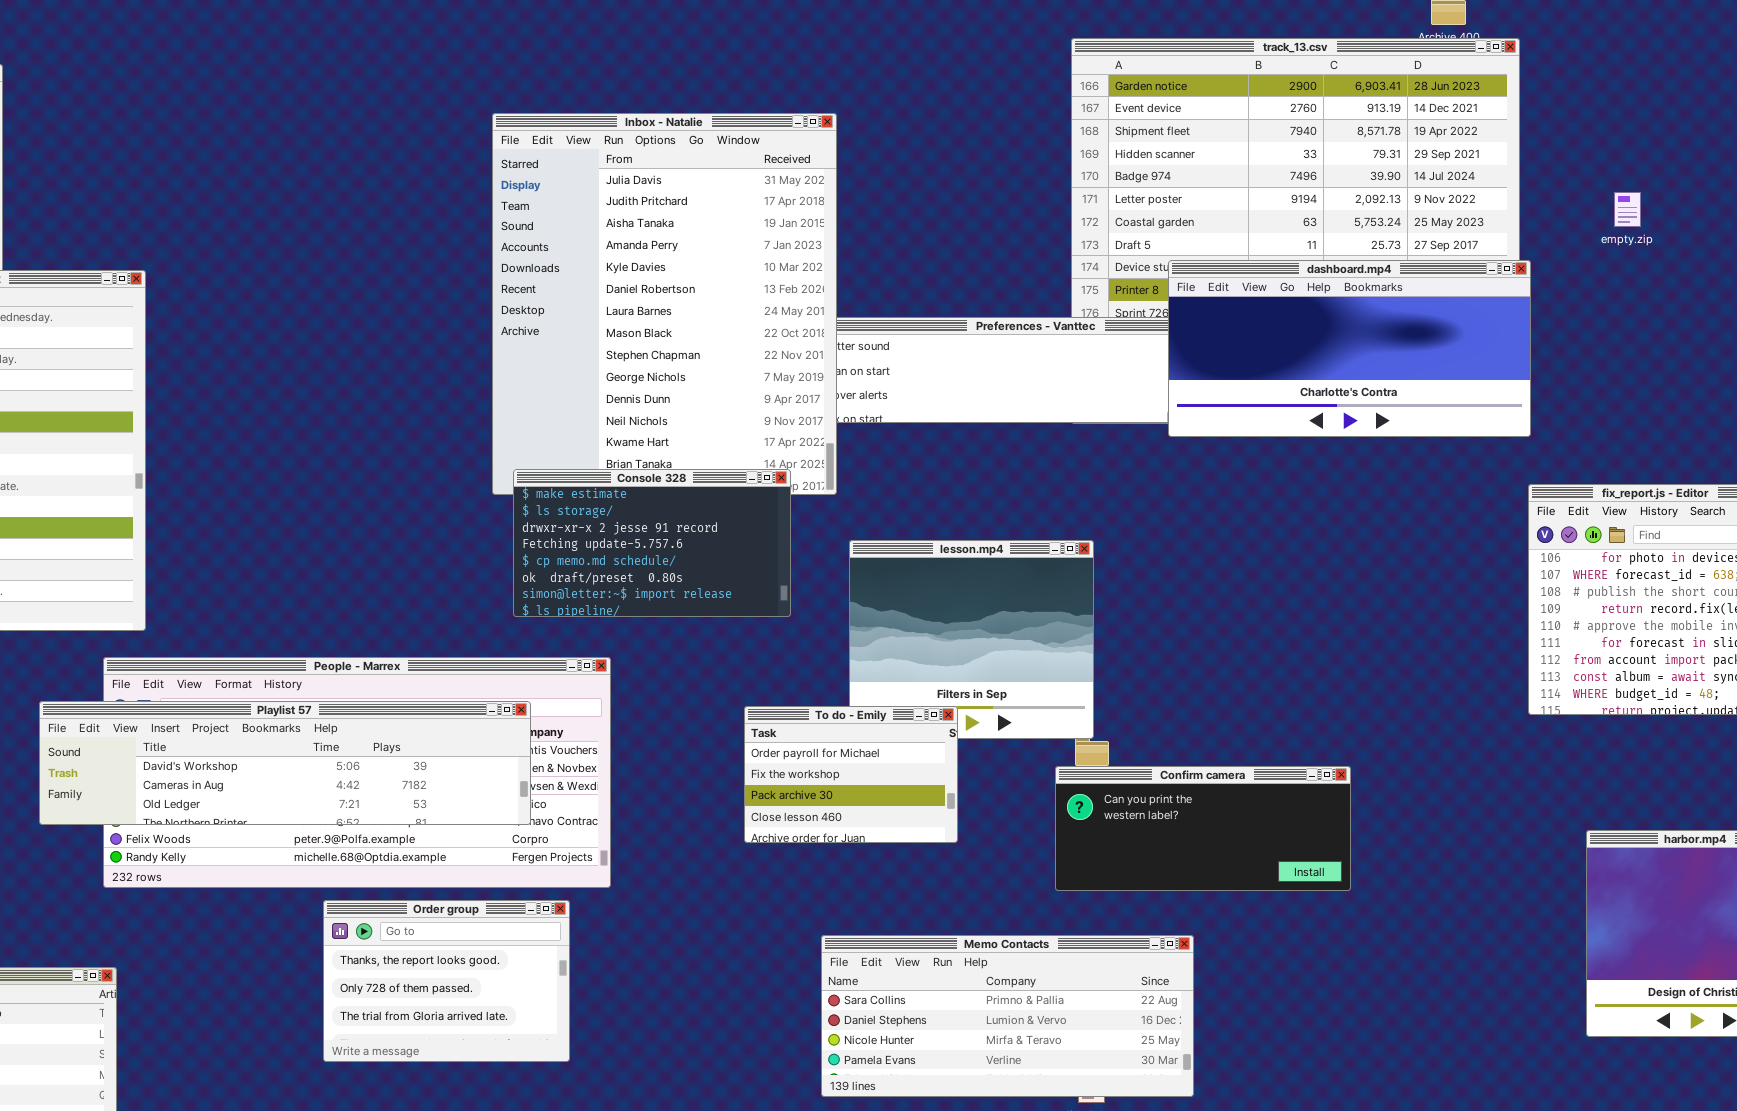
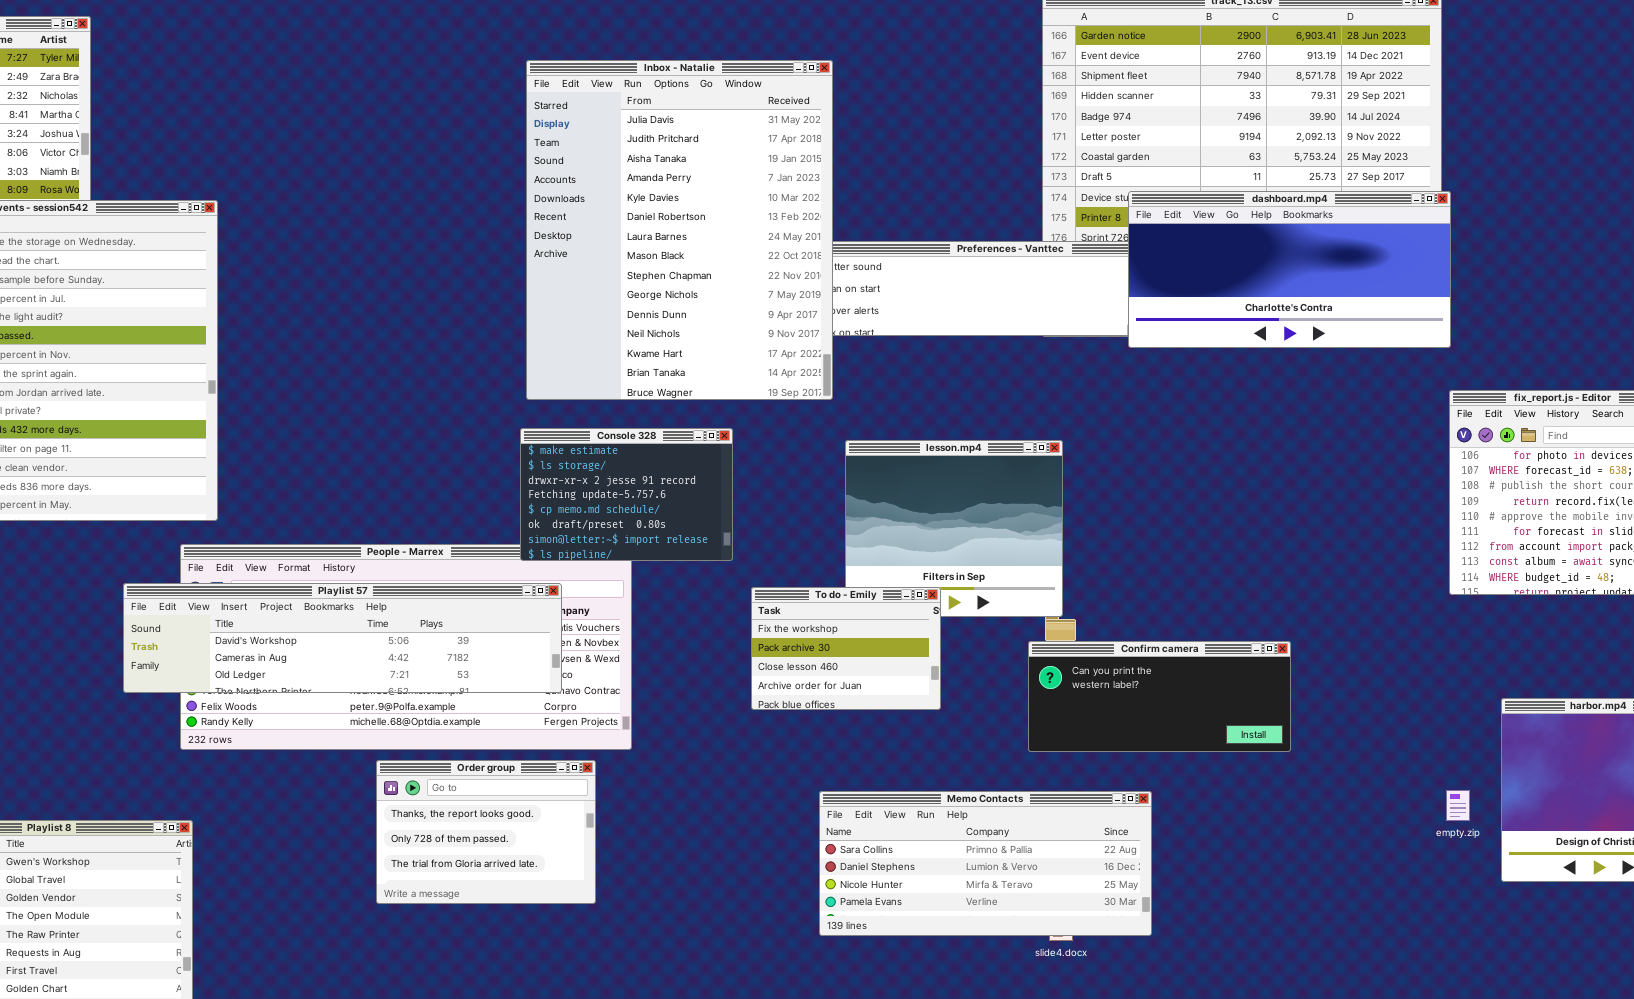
empty.zip: [1614,192,1641,227] -> [1446,790,1470,821], moved
Console 328: [513,469,791,617] -> [520,428,733,561], moved, resized
To do - Emily: [744,706,958,843] -> [751,587,941,710], scrolled down 1 row

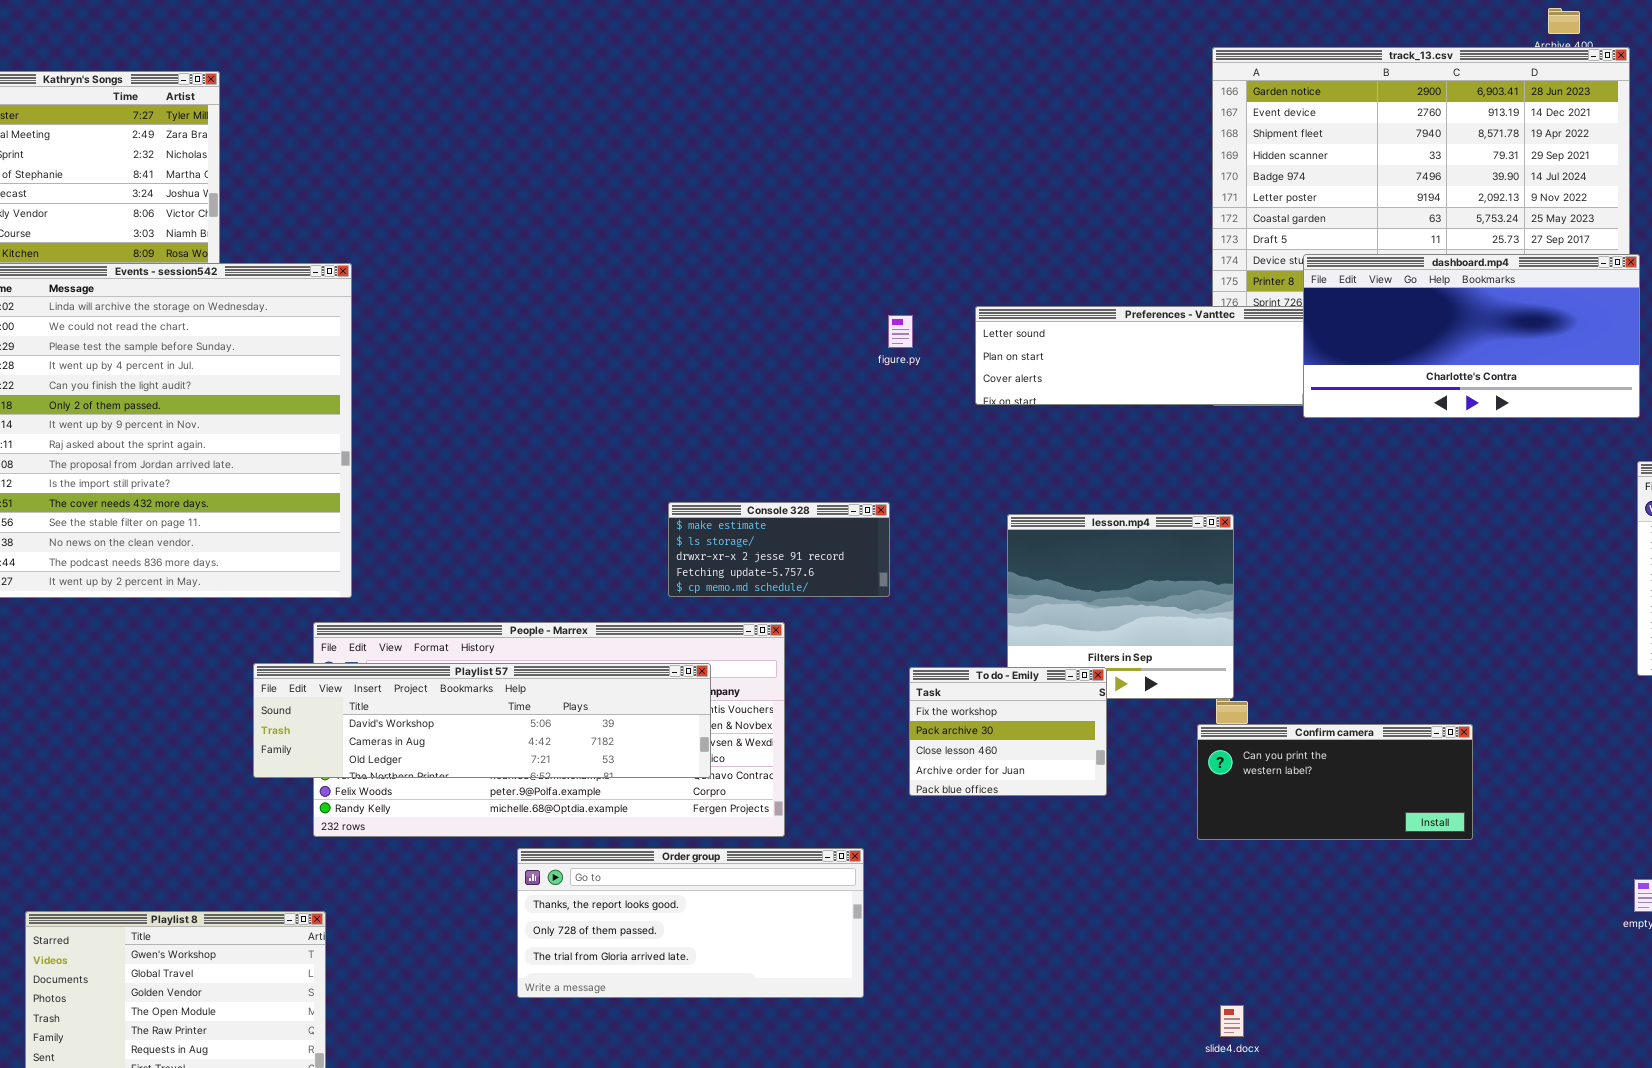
Inbox - Natalie: [526,60,833,400] -> none, closed
Console 328: [520,428,733,561] -> [668,502,890,597], resized
Order group: [376,760,596,904] -> [517,848,864,998], resized
Memo Contacts: [819,791,1152,936] -> none, closed

